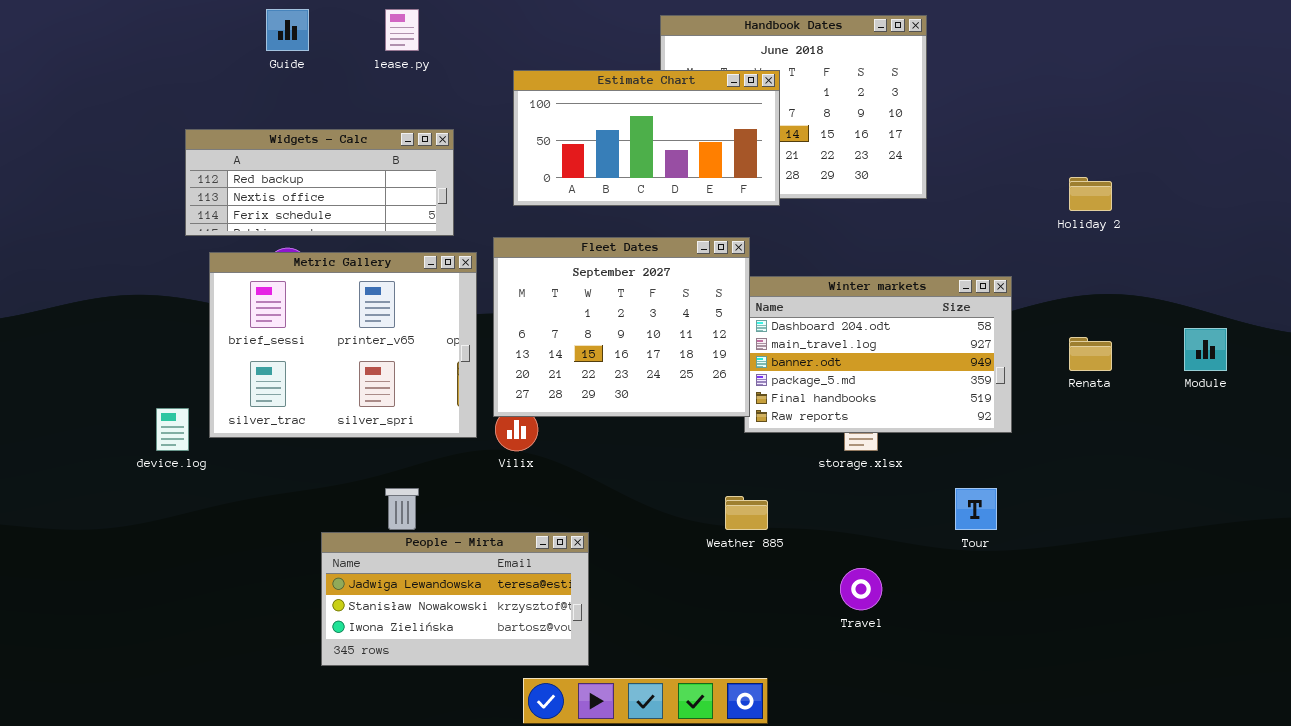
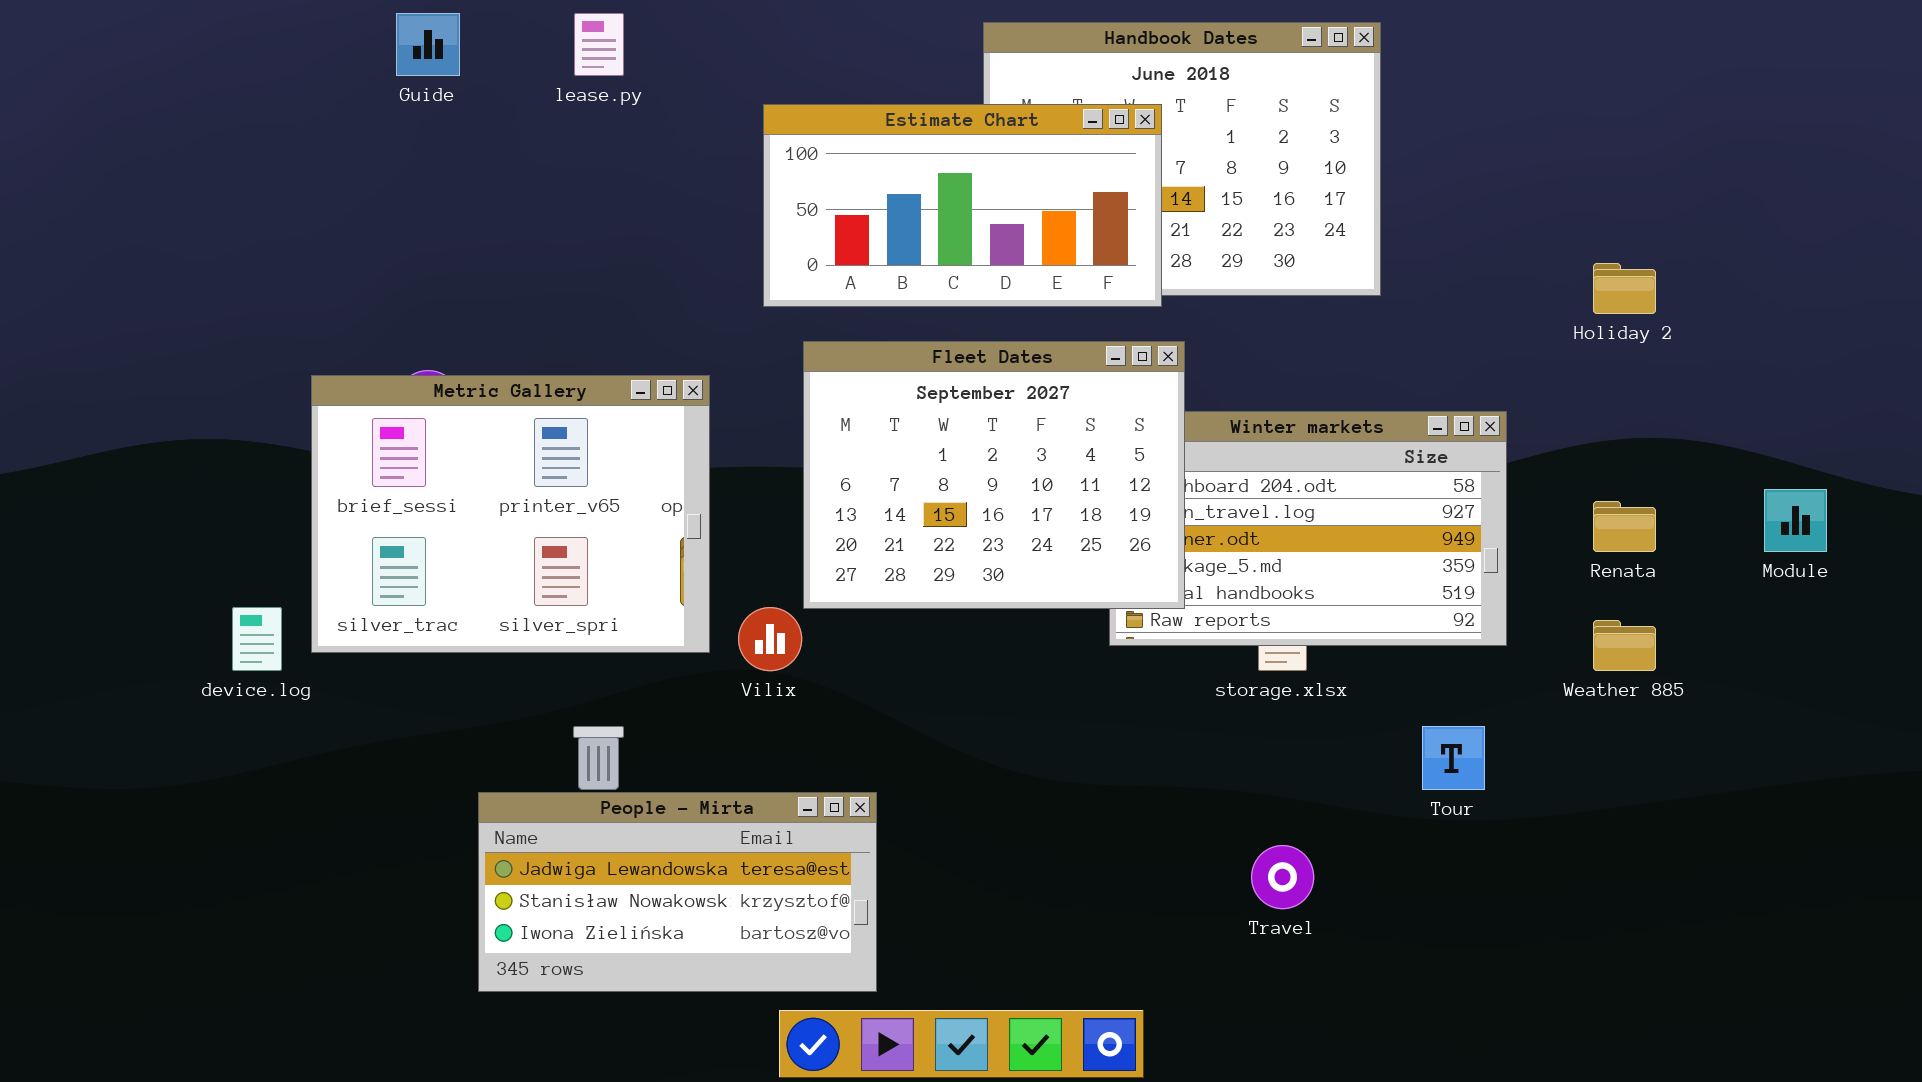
Widgets - Calc: [185,129,454,236] -> none, closed
Fleet Dates: [493,237,750,417] -> [803,341,1185,609], moved
Weather 885: [725,496,768,530] -> [1593,620,1656,671], moved

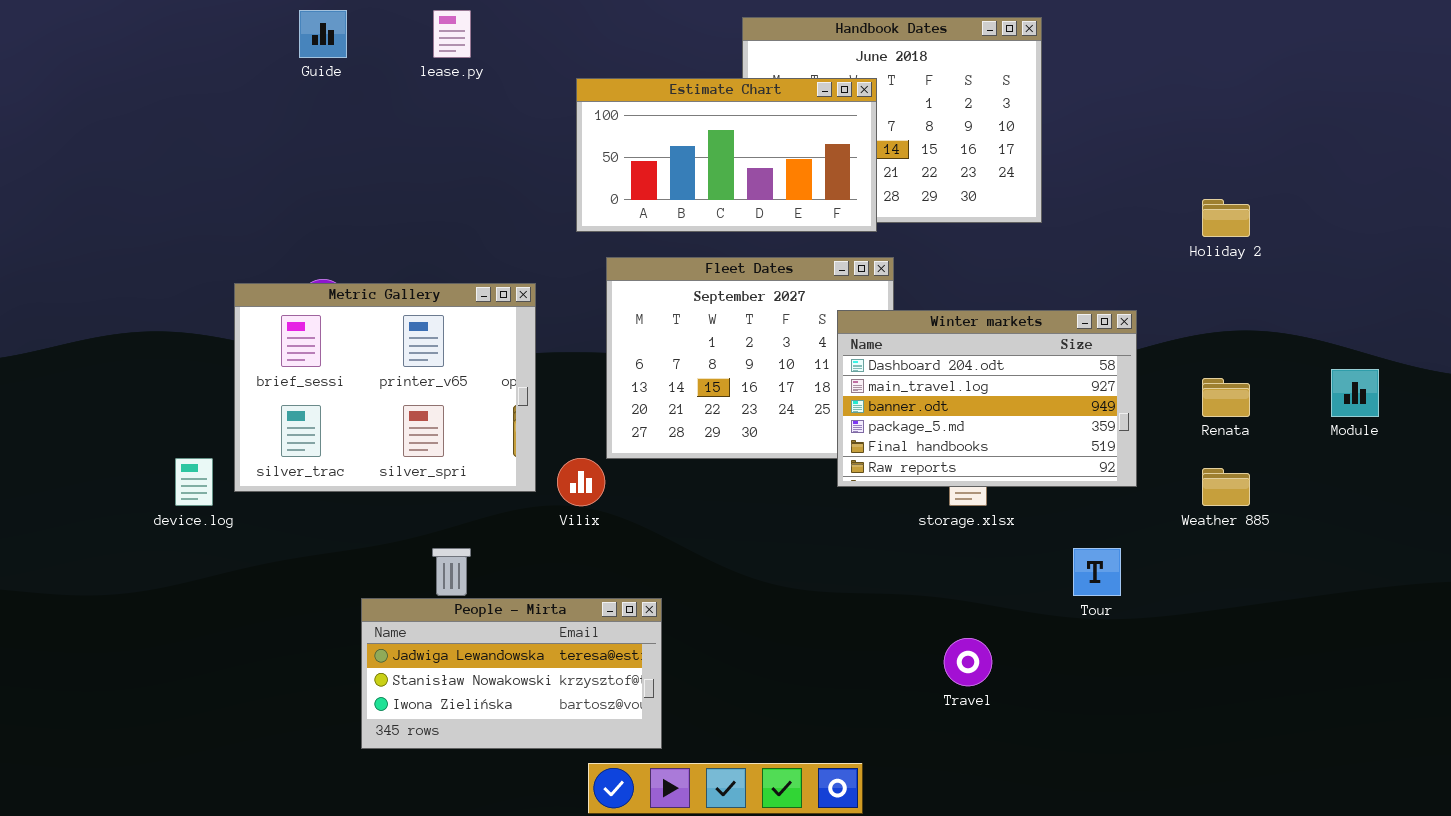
Winter markets: [1109,411,1507,646] -> [837,310,1137,487], raised

